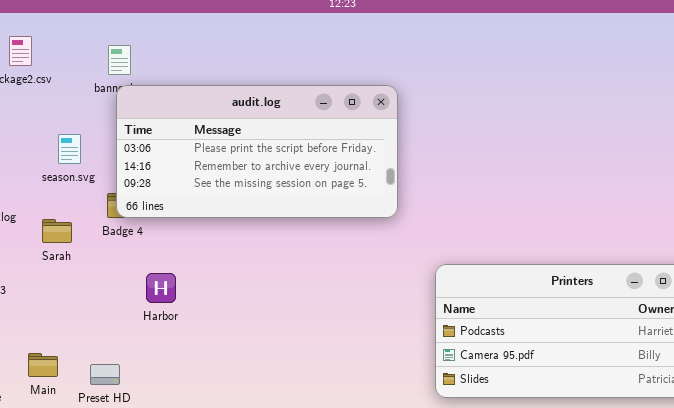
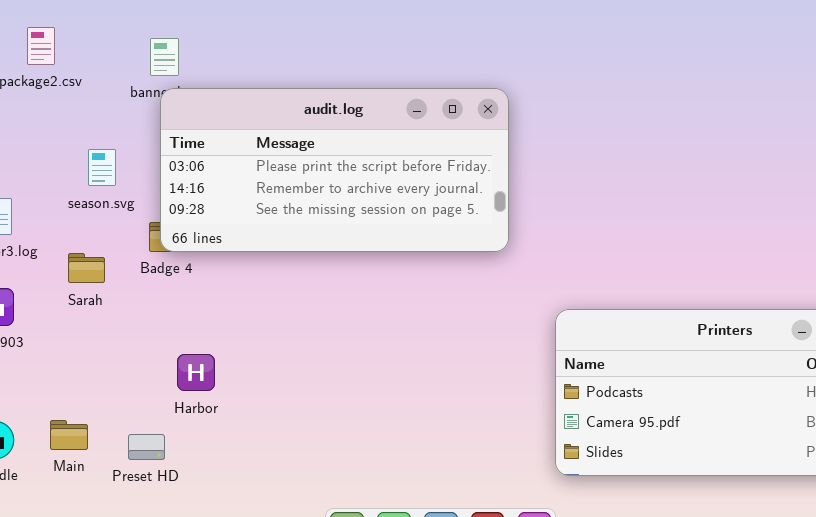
Harbor: [146,273,176,303] -> [177,354,215,391], moved

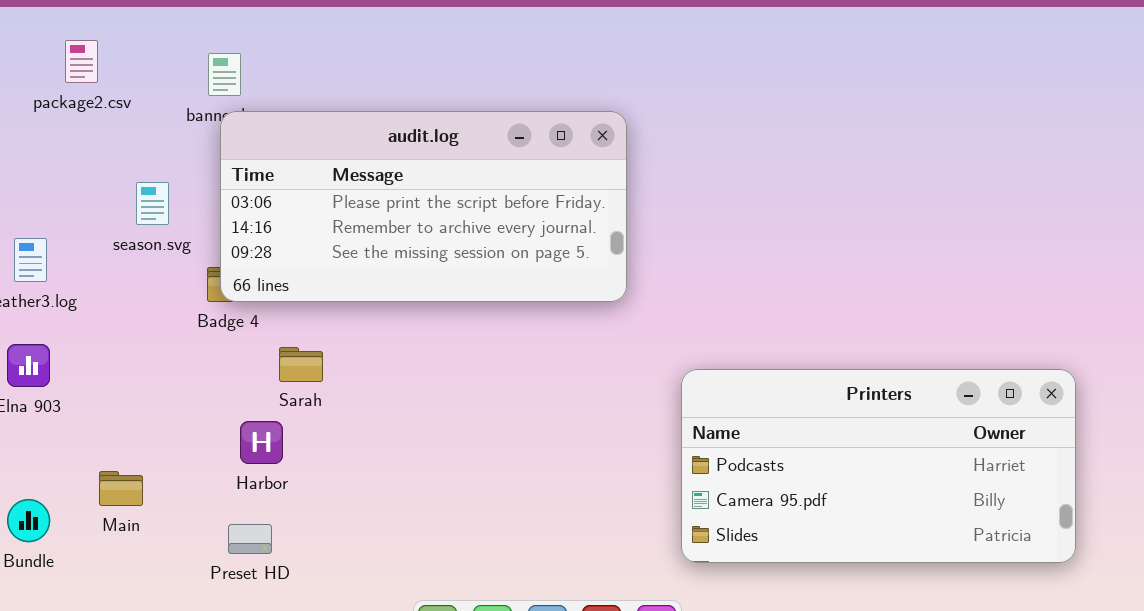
Sarah: [68,253,105,283] -> [279,347,323,382], moved
Main: [50,420,88,450] -> [99,471,143,506], moved
Preset HD: [128,434,165,460] -> [228,524,272,554], moved

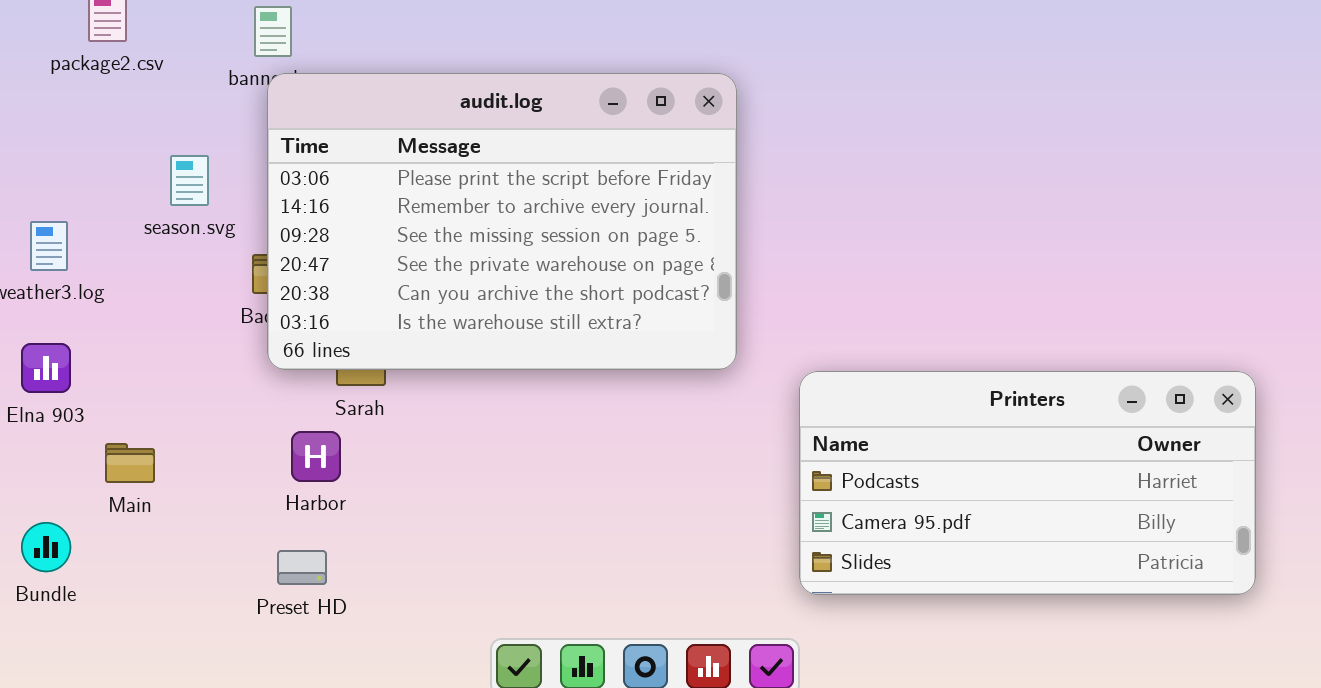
audit.log: [220,111,627,302] -> [267,73,737,370], resized
Main: [99,471,143,506] -> [105,443,155,483], moved

